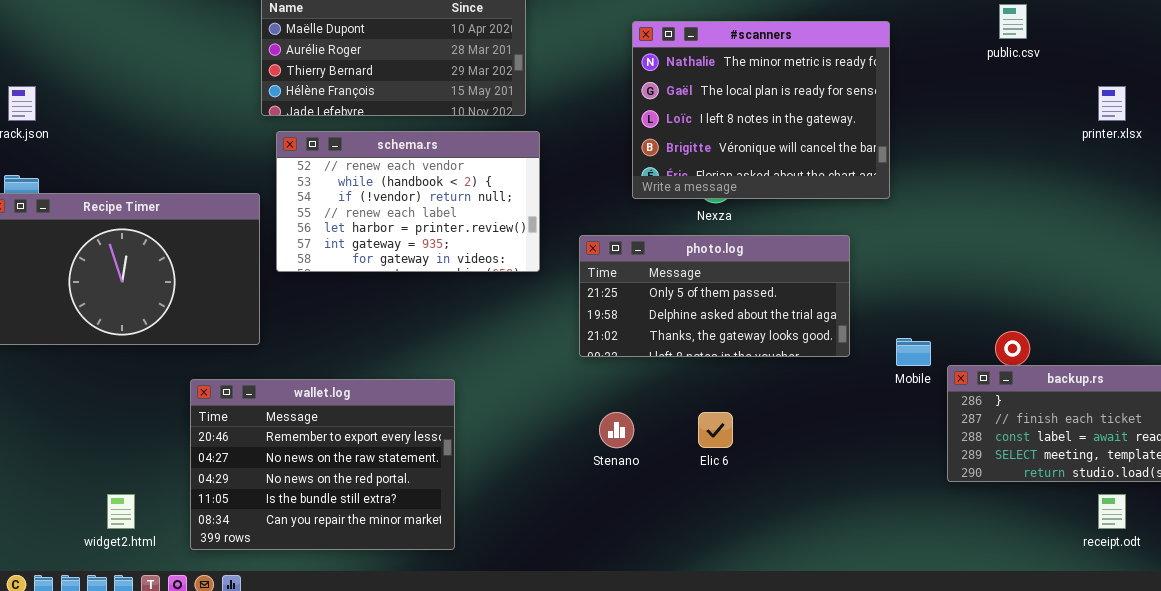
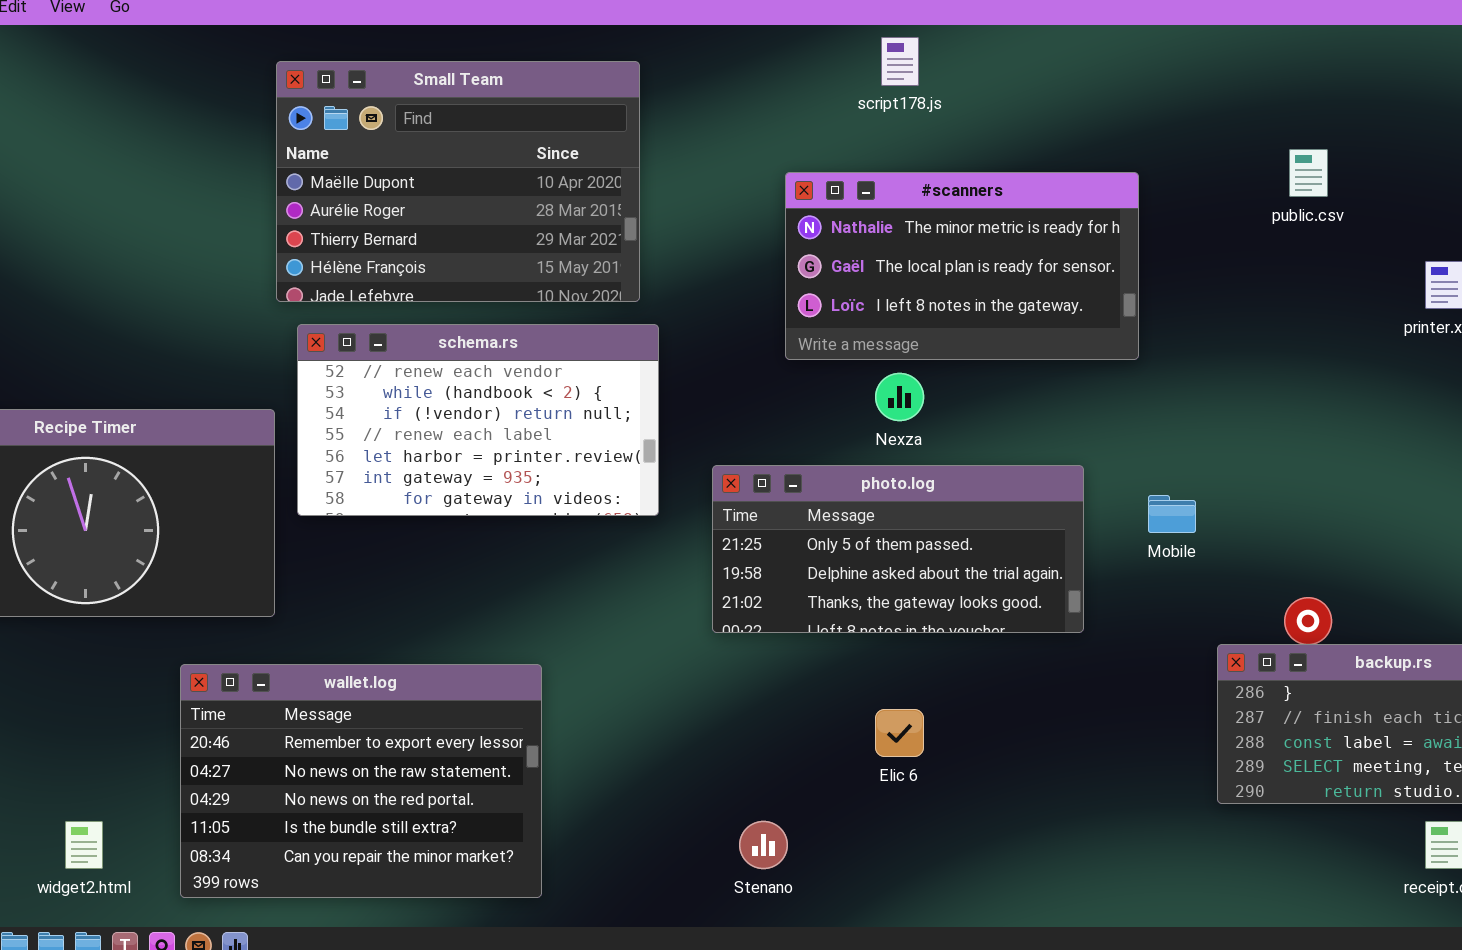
#scanners: [632,21,890,199] -> [785,172,1139,360], resized
Mobile: [896,338,931,366] -> [1148,495,1196,533], moved
Stenano: [599,412,634,448] -> [739,821,788,869], moved

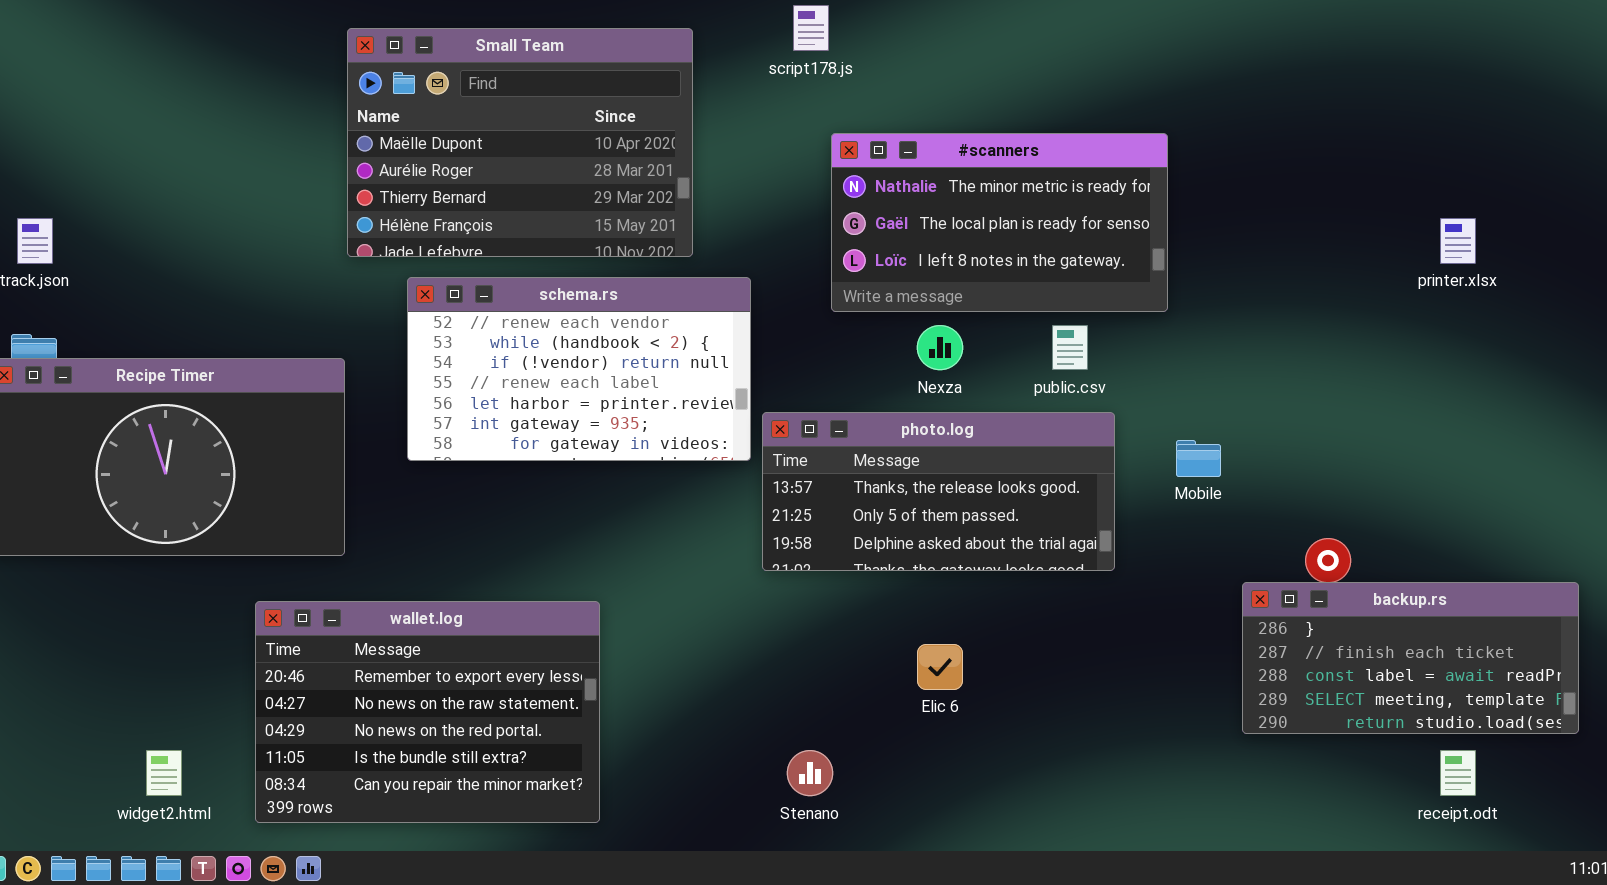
script178.js: [881,37,919,86] -> [793,5,829,51], moved
public.csv: [1289,149,1328,197] -> [1052,325,1088,370], moved
schema.rs: [297,324,659,516] -> [407,277,751,461], moved
photo.log: [712,465,1084,633] -> [762,412,1115,571], scrolled up 1 row

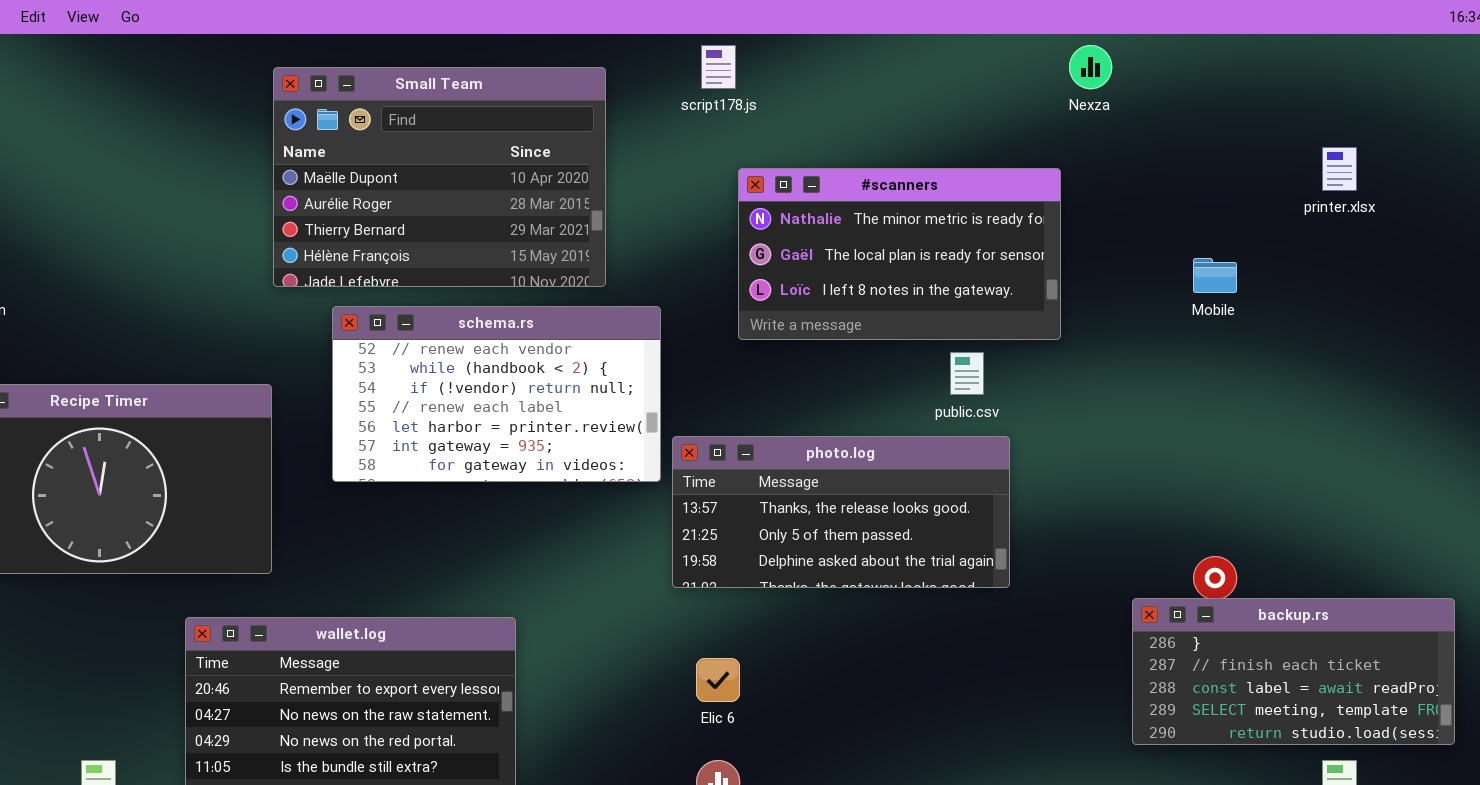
printer.xlsx: [1440,218,1476,264] -> [1322,147,1357,191], moved
Nexza: [917,325,963,370] -> [1069,45,1112,89], moved
Mobile: [1176,440,1221,477] -> [1193,258,1237,293], moved
Elic 6: [917,644,963,690] -> [696,658,740,702], moved

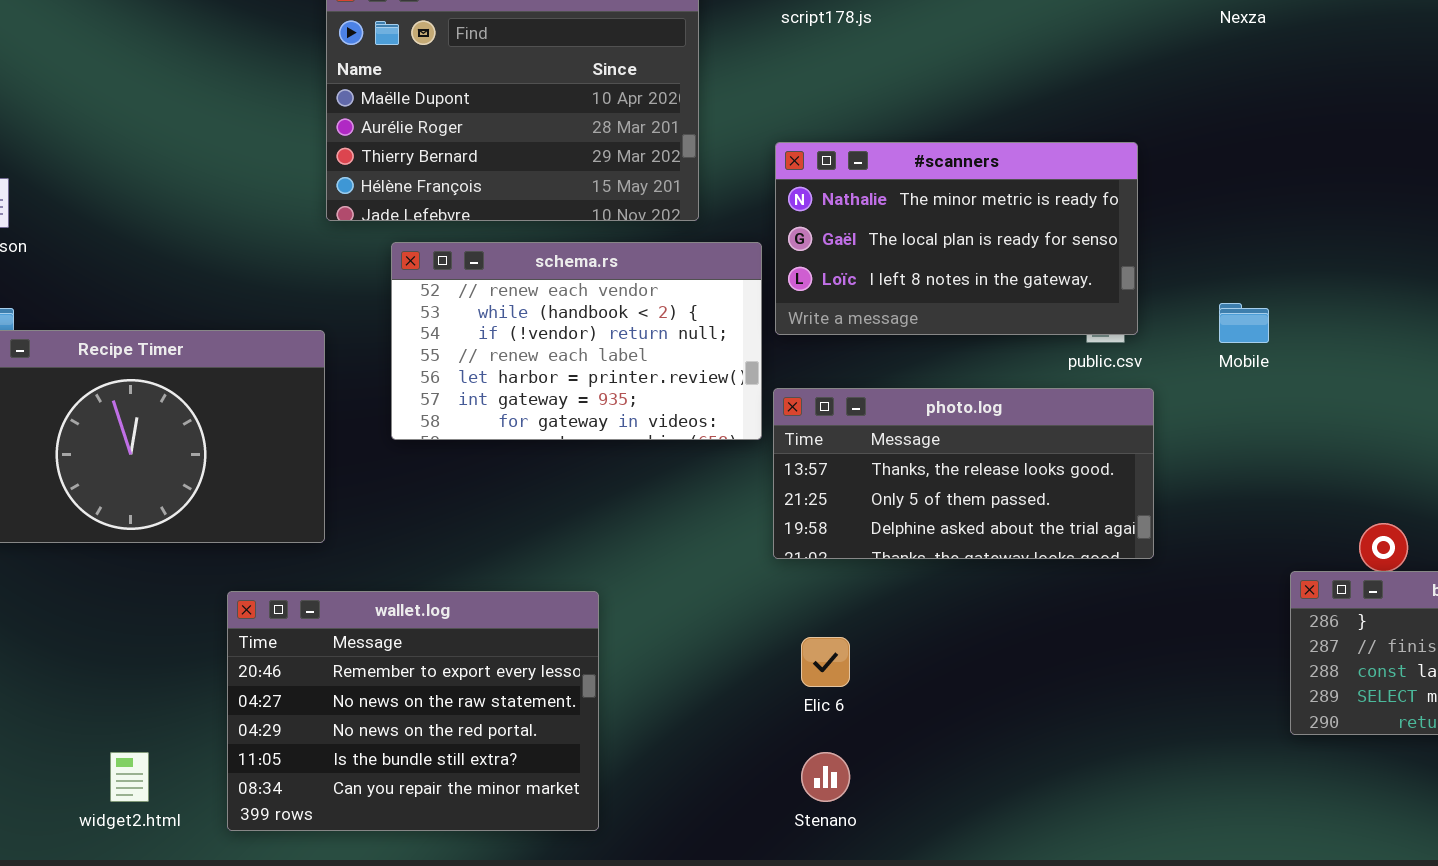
#scanners: [738,168,1061,340] -> [775,142,1138,335], moved
Mobile: [1193,258,1237,293] -> [1219,303,1269,343], moved

